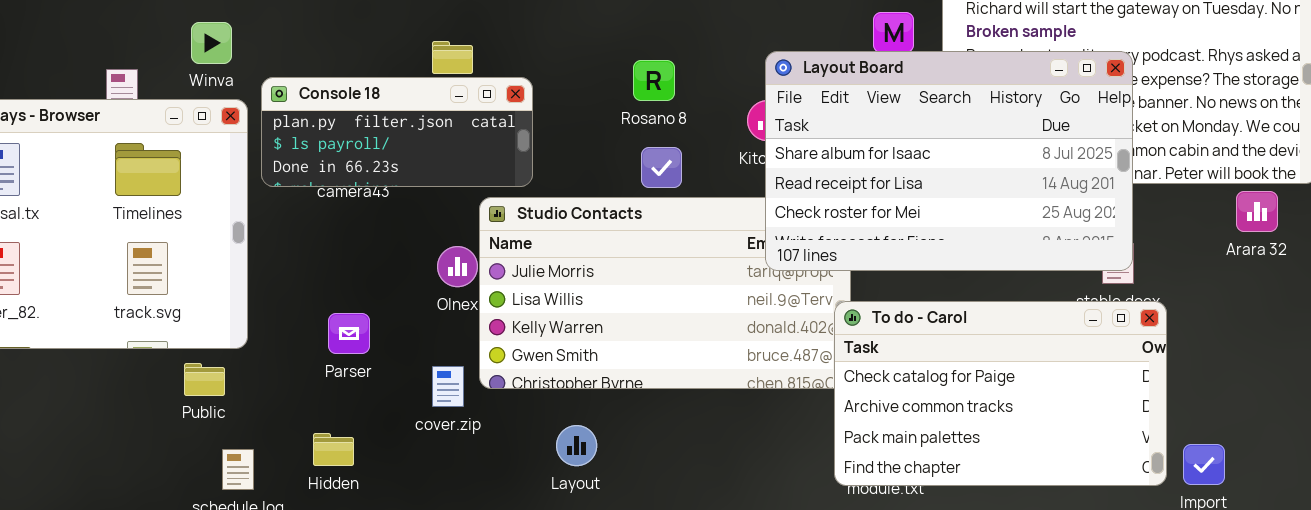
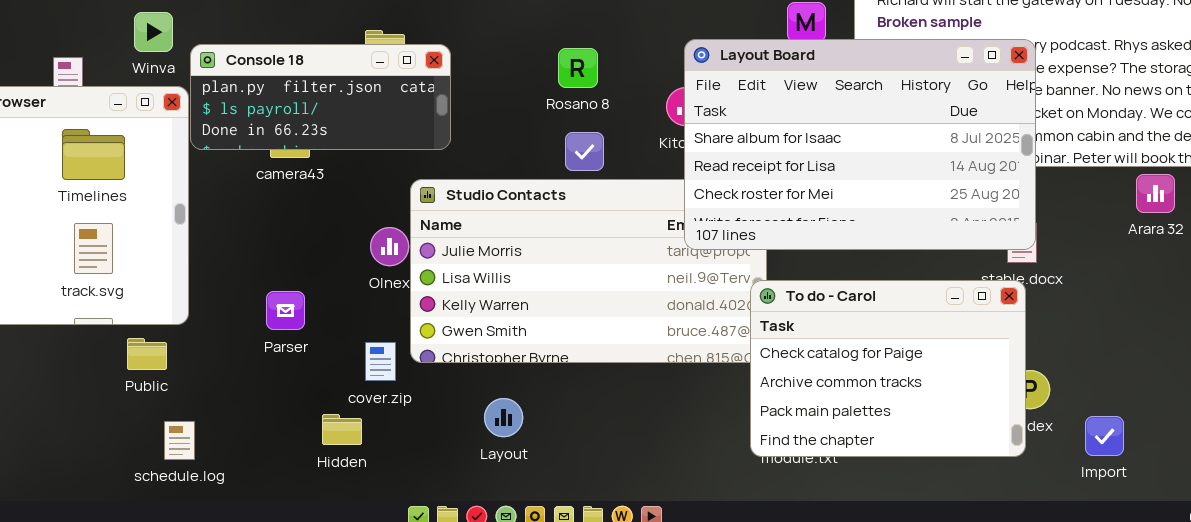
Console 18: [261,77,533,187] -> [190,44,451,150], moved
To do - Carol: [834,301,1167,486] -> [750,280,1026,457], resized
Hidden: [313,433,354,466] -> [322,414,362,445], moved

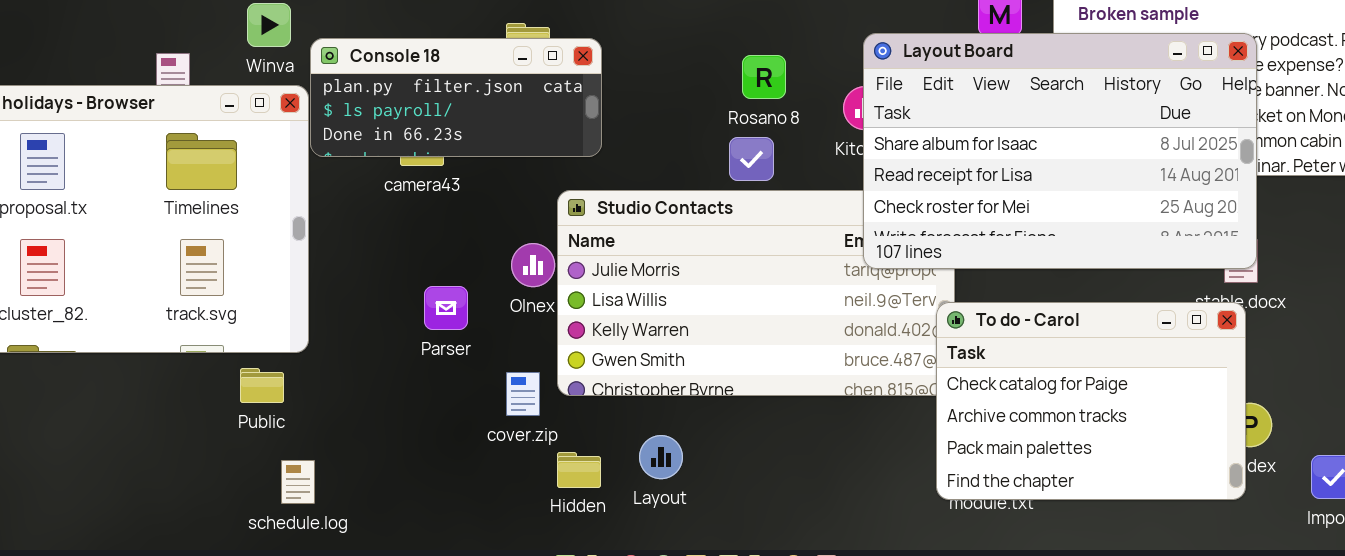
Rosano 8: [558,48,598,88] -> [742,55,786,99], moved
Parser: [266,291,305,330] -> [424,286,468,330], moved
Hidden: [322,414,362,445] -> [557,452,601,488], moved

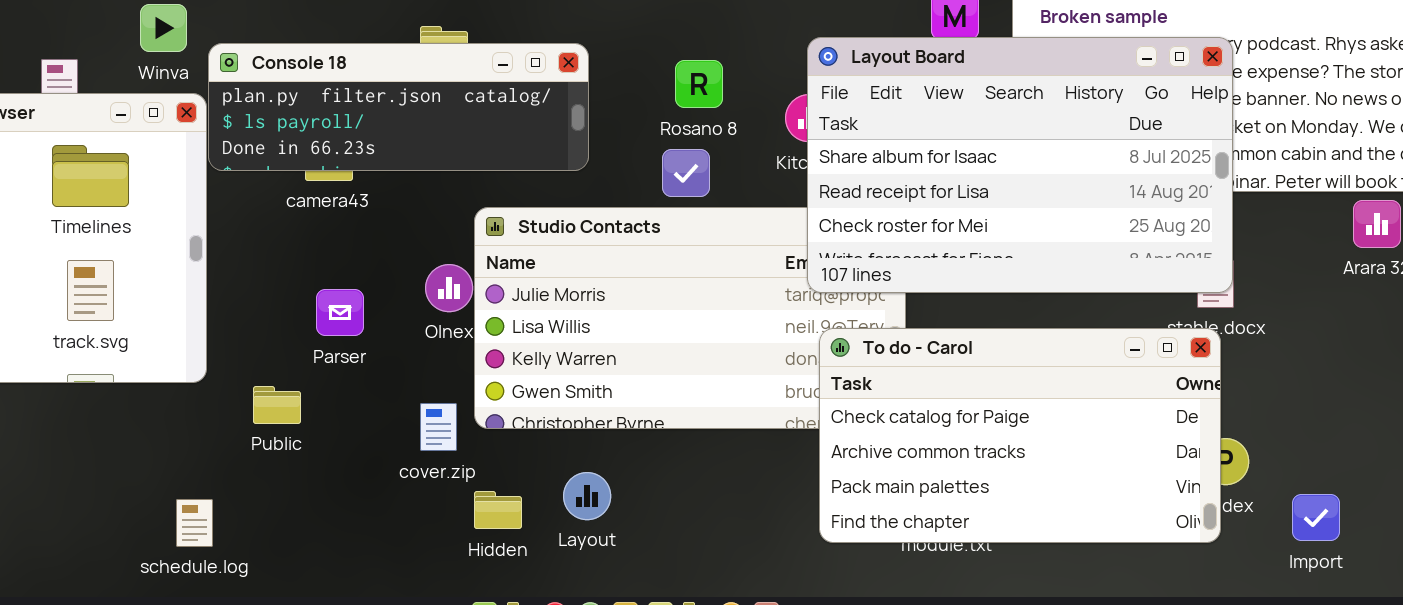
Console 18: [310,38,602,157] -> [208,43,589,171], resized
Parser: [424,286,468,330] -> [316,289,364,336], moved
To do - Carol: [936,302,1246,500] -> [819,328,1221,543], resized
Public: [240,368,284,403] -> [253,386,301,424], moved

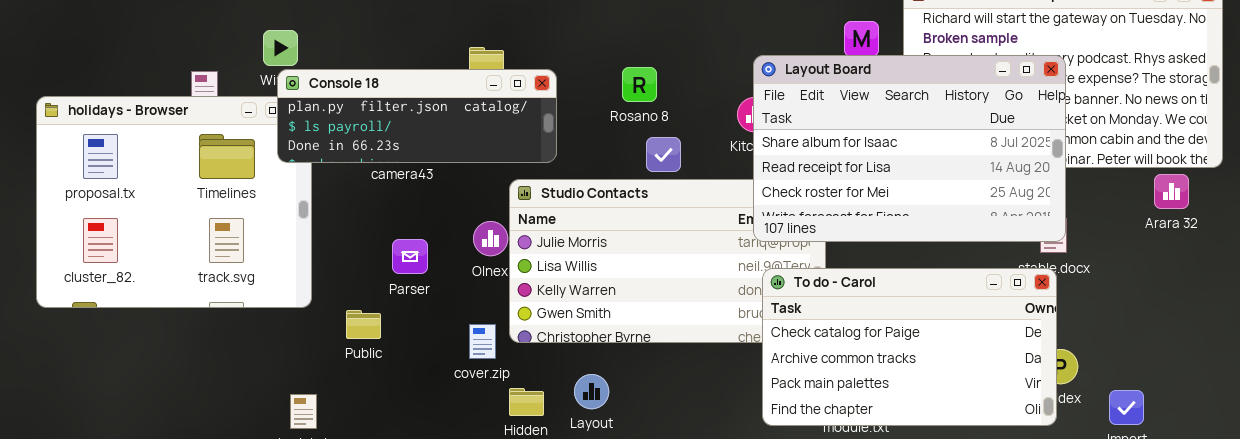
Console 18: [208,43,589,171] -> [277,69,557,163], moved
Rosano 8: [675,60,723,108] -> [622,67,657,102], moved

